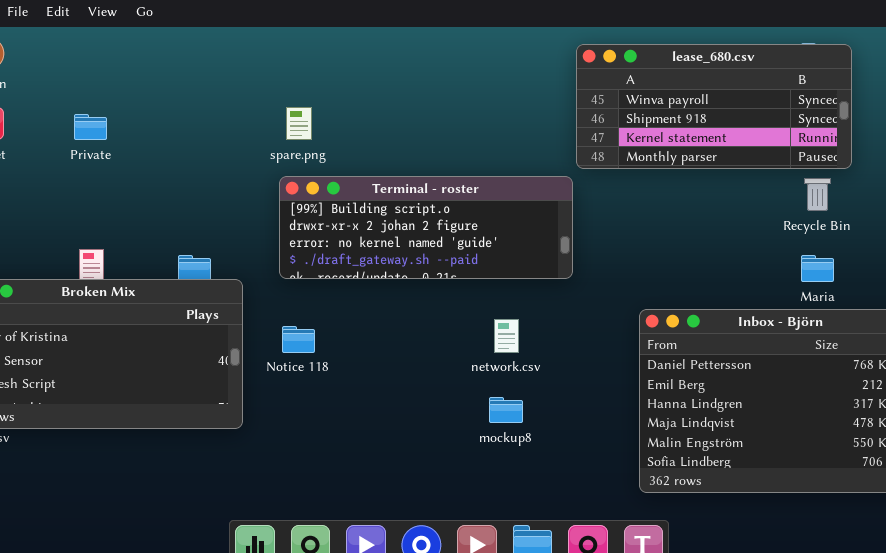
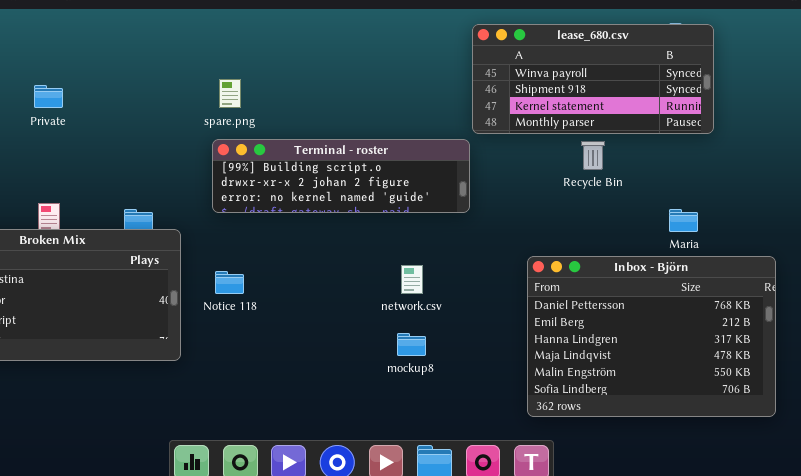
Terminal - roster: [279,176,573,279] -> [212,139,470,213], resized
Recycle Bin: [804,178,831,211] -> [581,141,605,170], moved

